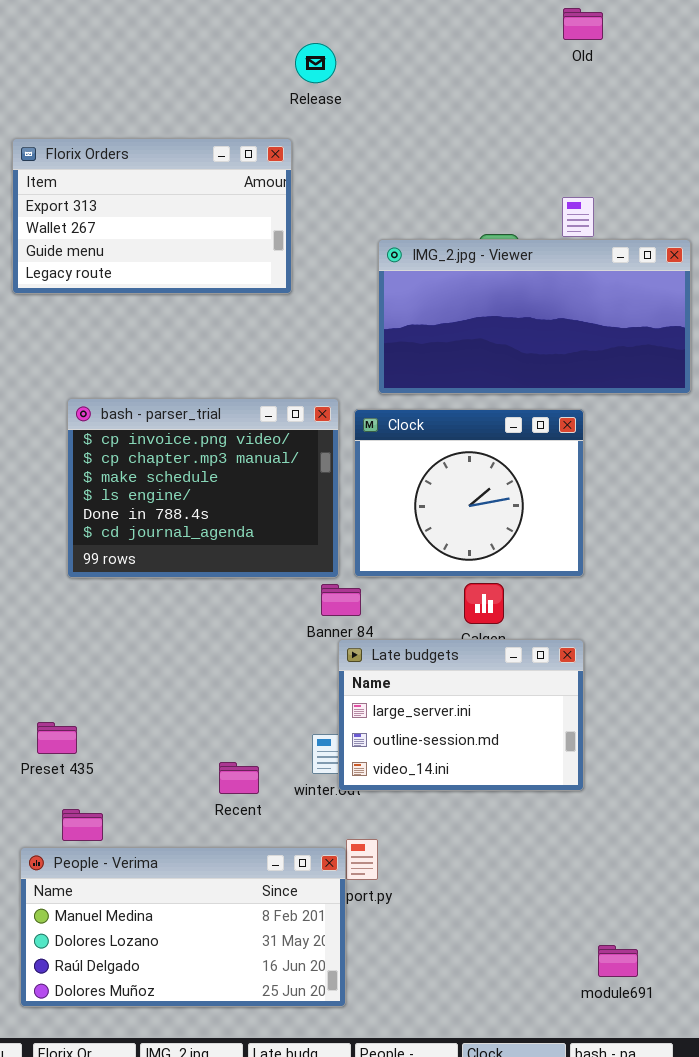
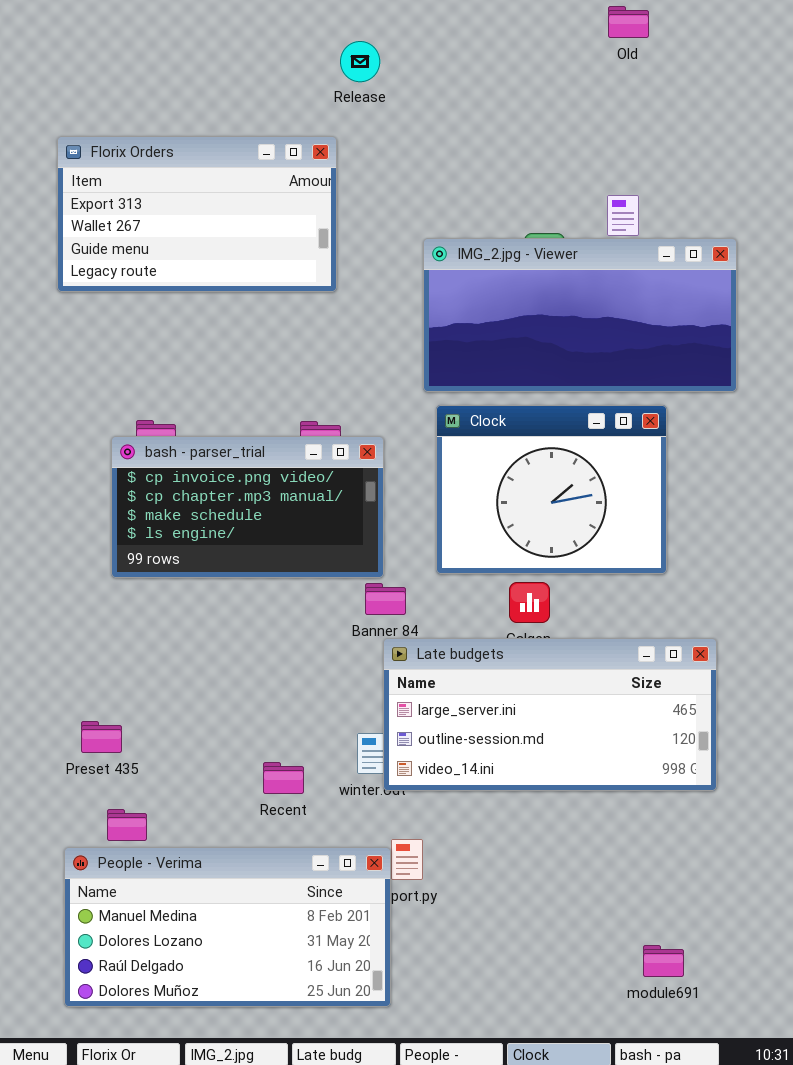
bash - parser_trial: [67,398,339,578] -> [111,436,384,578], resized
Clock: [354,409,584,577] -> [436,405,667,574], moved
Late budgets: [338,639,584,791] -> [383,638,717,791], resized

